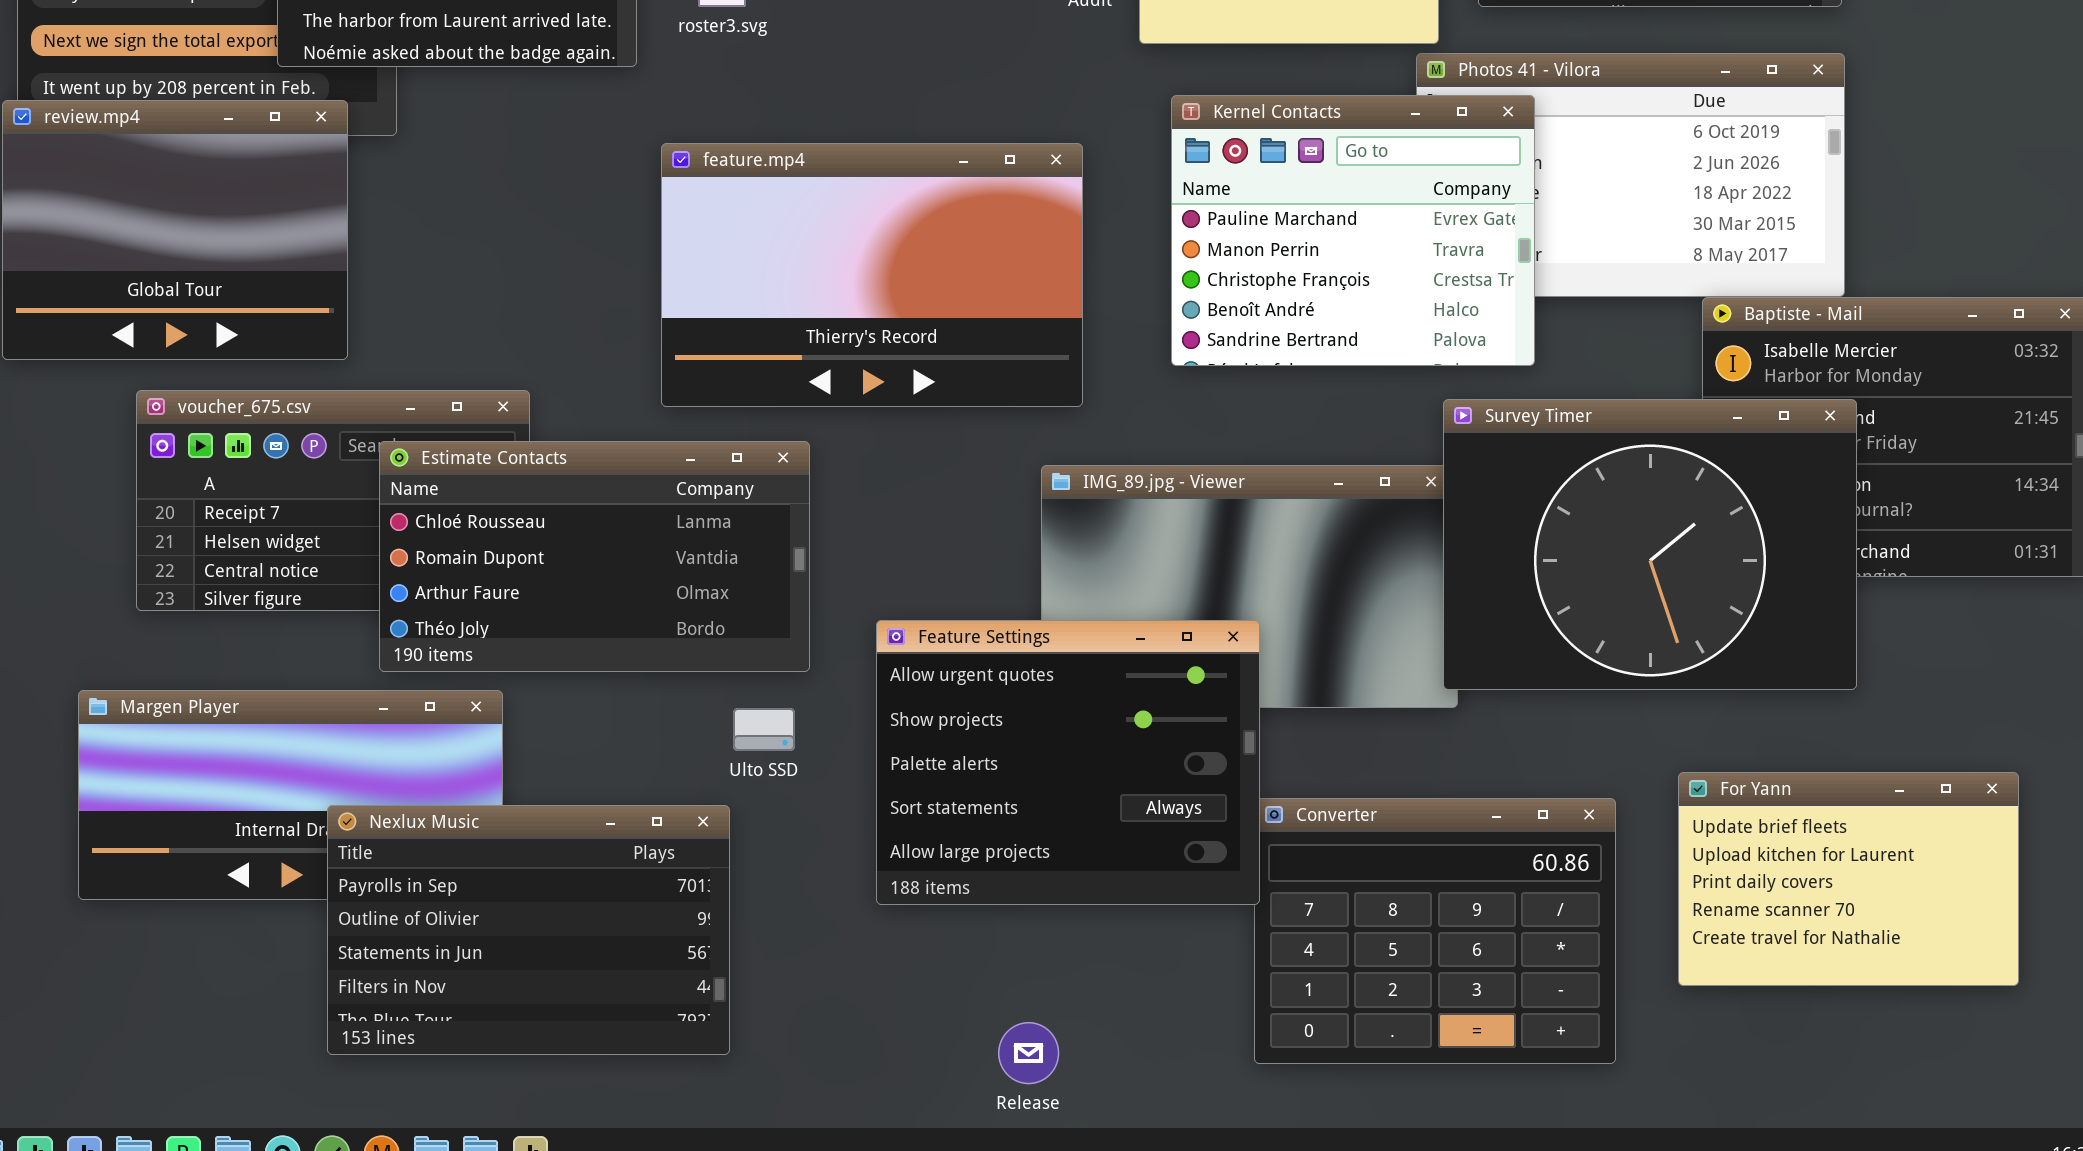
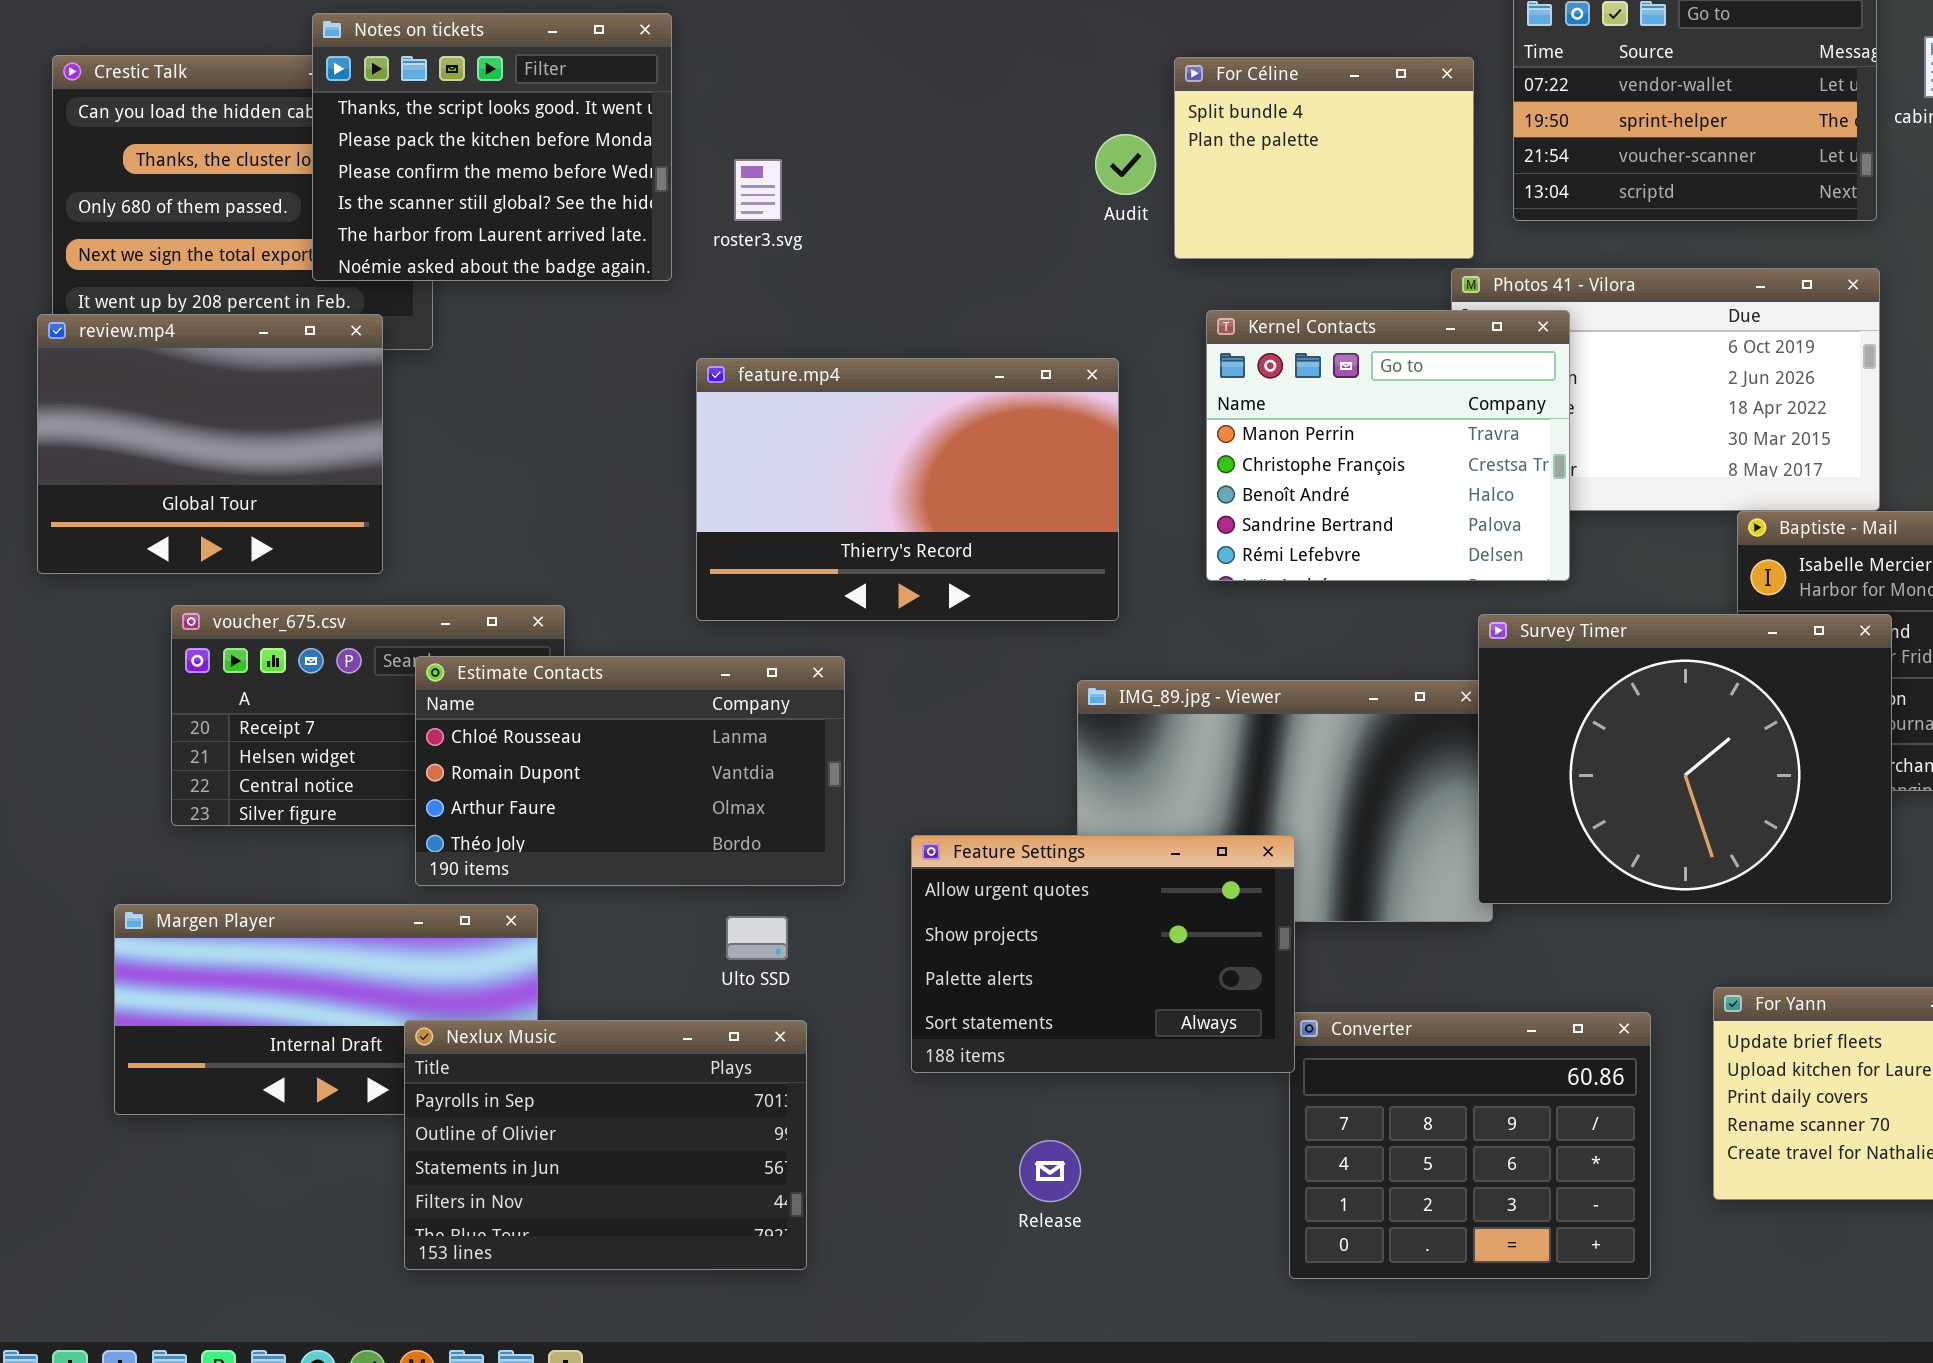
Kernel Contacts: [1171,95,1535,366] -> [1206,310,1570,581], scrolled down 1 row
Feature Settings: [876,620,1260,905] -> [911,835,1295,1073], resized
Ulto SSD: [733,708,795,751] -> [726,916,788,960], moved
Nexlux Music: [327,805,730,1055] -> [404,1020,807,1270], moved
Release: [998,1022,1059,1084] -> [1019,1140,1081,1202], moved

